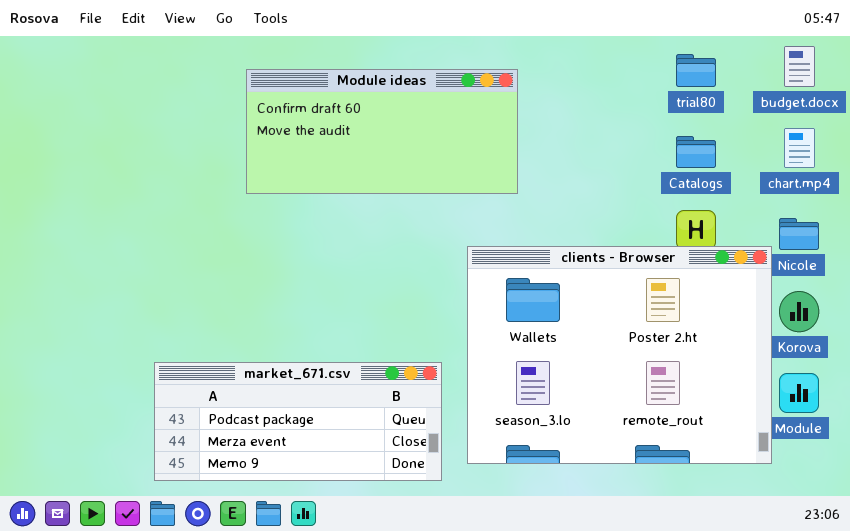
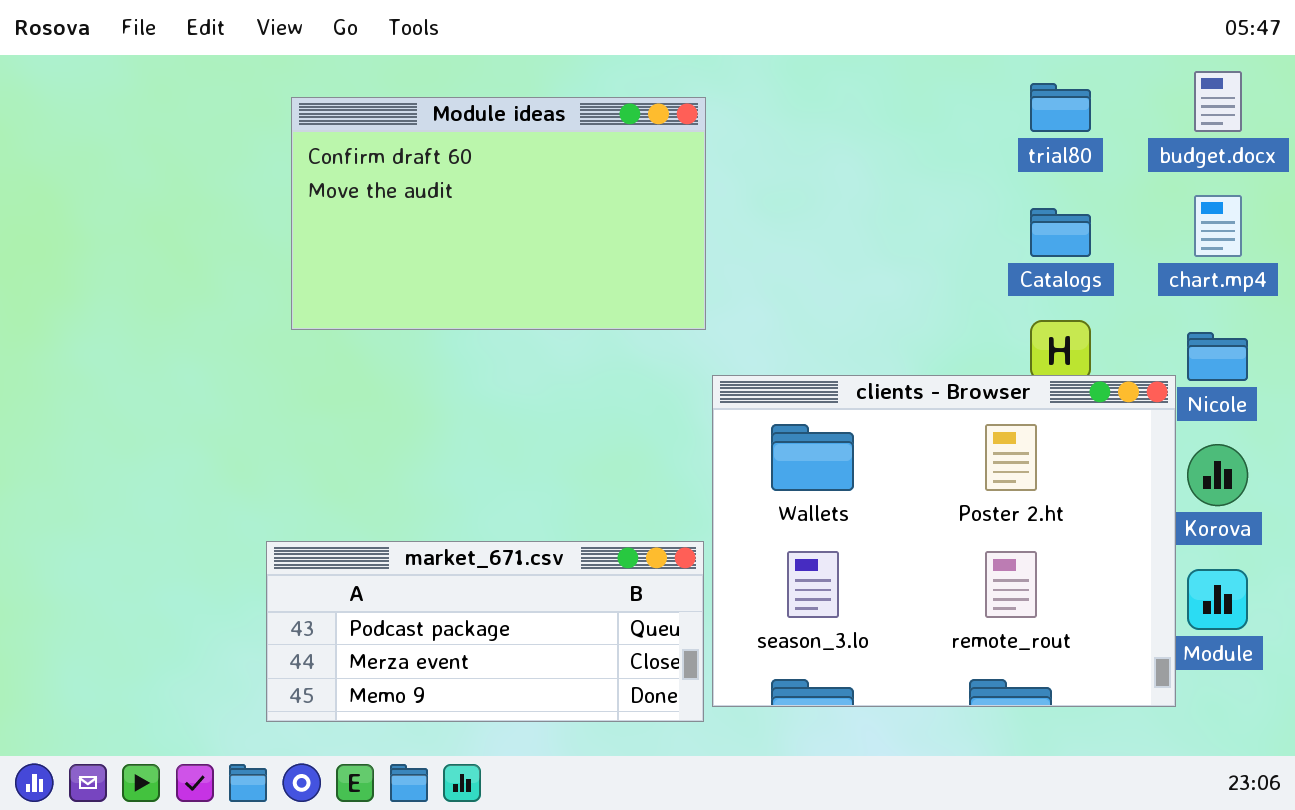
Module ideas: [246,69,518,194] -> [291,97,706,330], moved, resized
market_671.csv: [154,362,442,481] -> [266,541,704,722], moved

